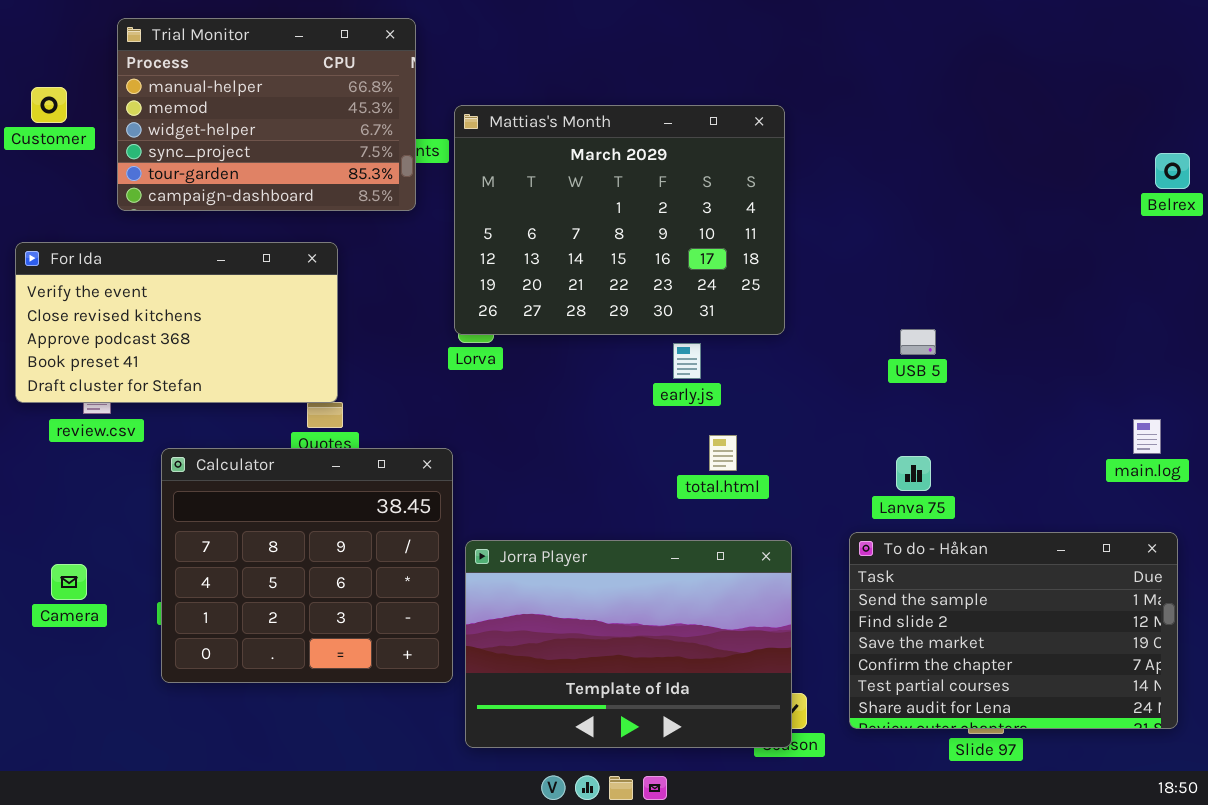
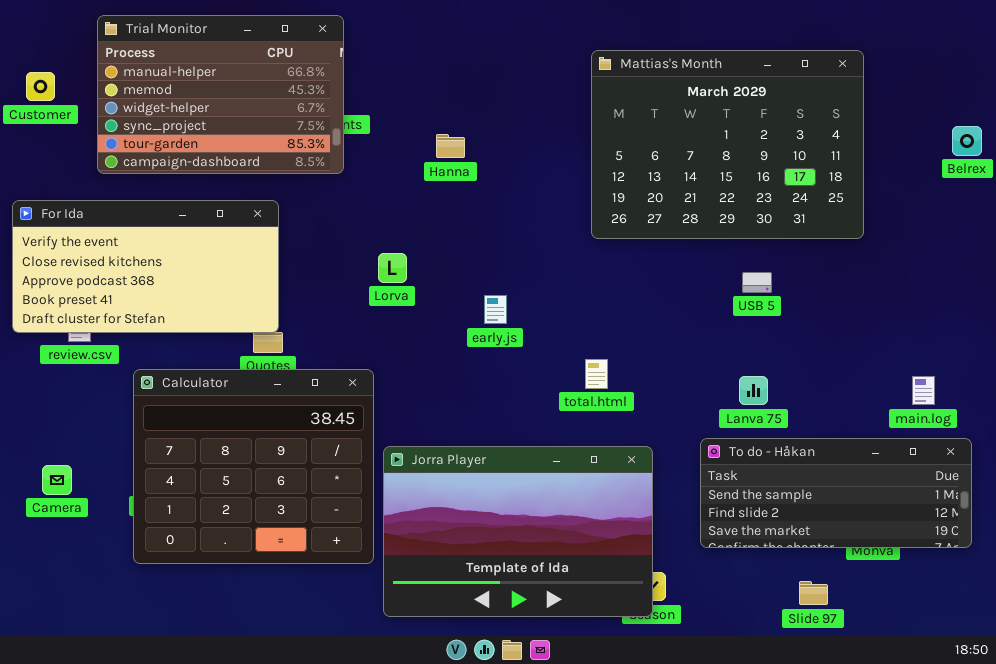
Mattias's Month: [454,105,785,335] -> [591,50,864,239], moved
early.js: [673,343,701,379] -> [484,295,507,324], moved
main.log: [1133,419,1161,454] -> [912,376,935,405], moved
To do - Håkan: [849,532,1178,729] -> [700,438,972,548], resized

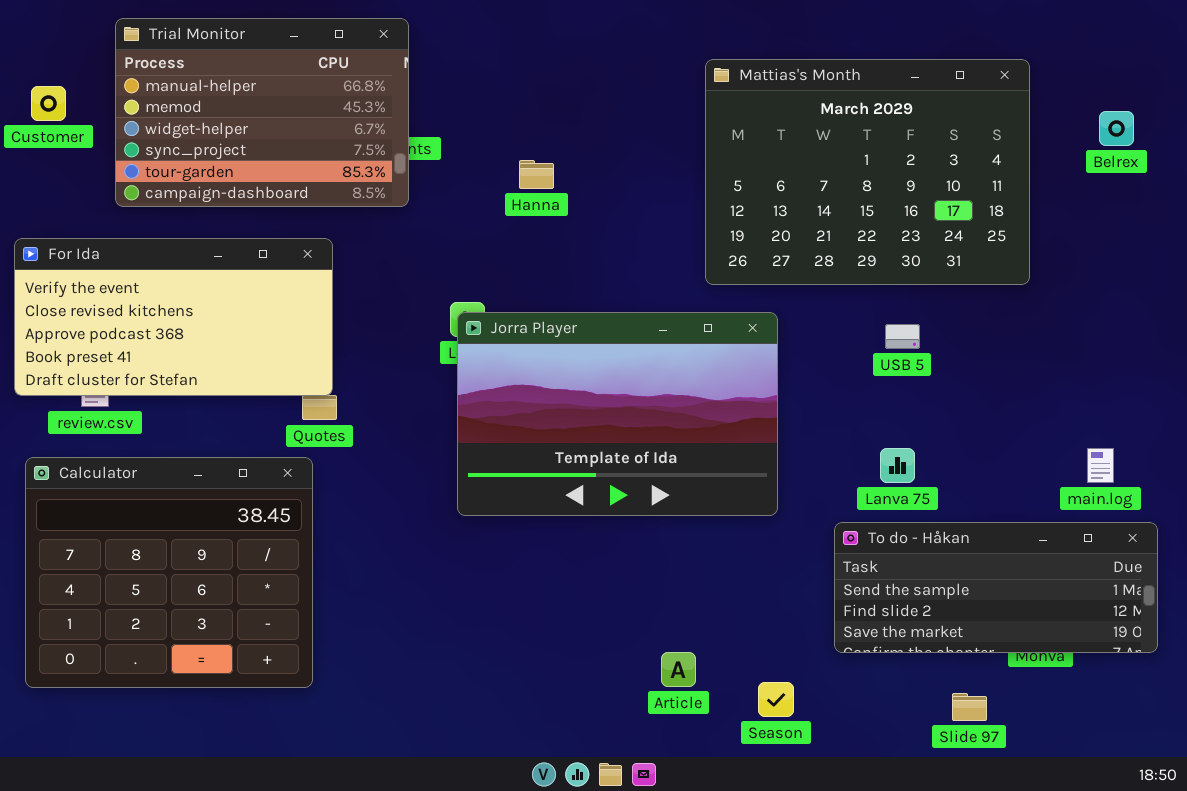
Belrex: [952,126,982,156] -> [1099,111,1134,146], moved
Calculator: [133,369,374,564] -> [25,457,313,688], moved
Jorra Player: [383,446,653,617] -> [457,312,778,516], moved

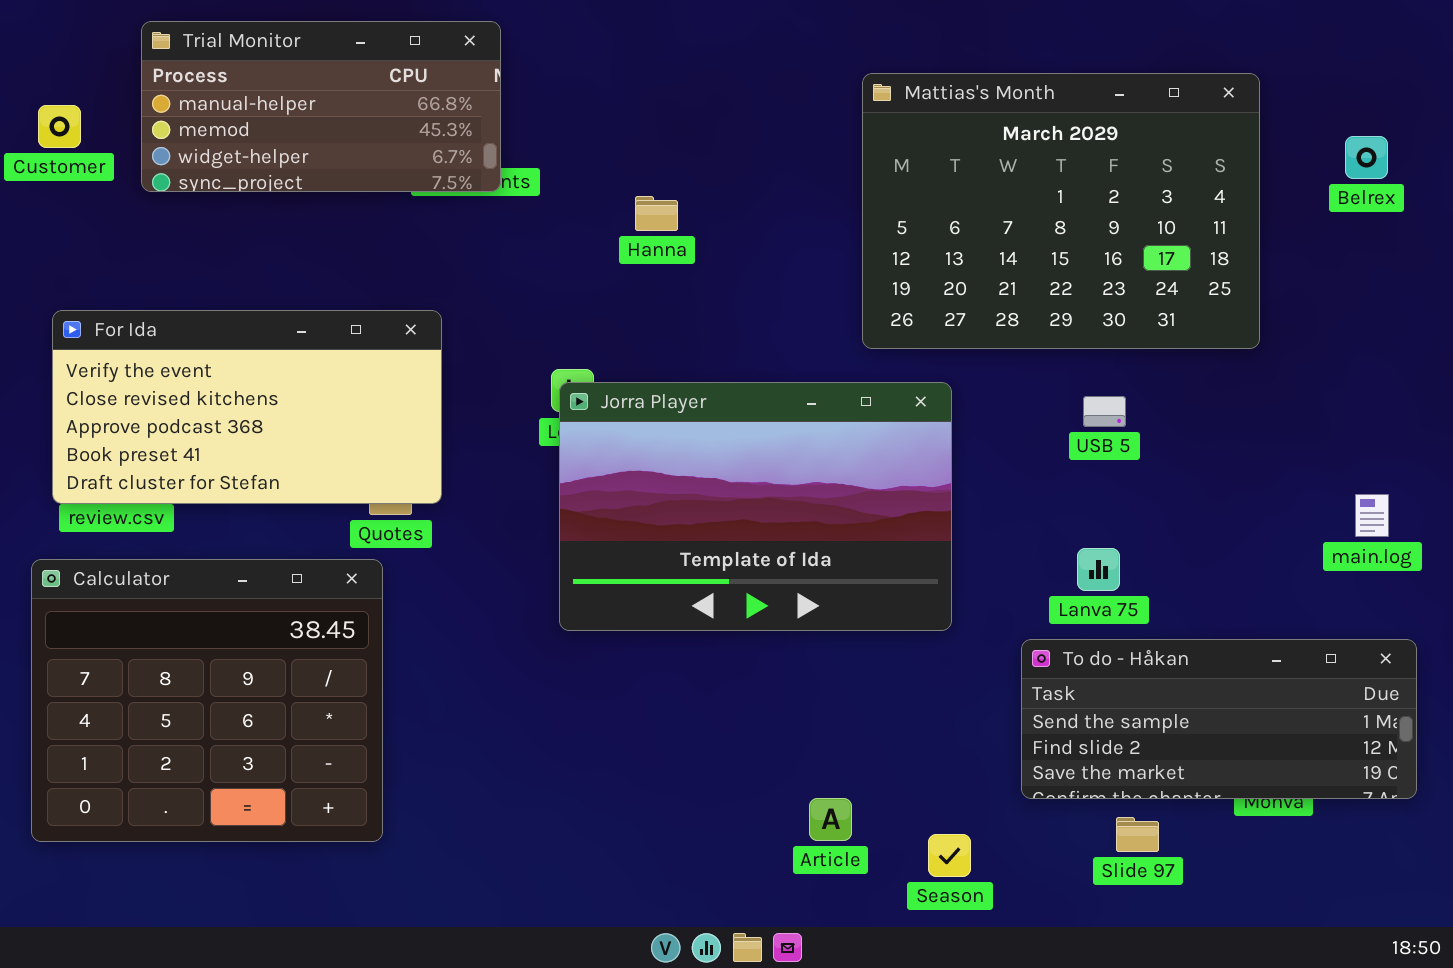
Trial Monitor: [115,18,409,207] -> [141,21,501,192], resized
For Ida: [14,238,333,396] -> [52,310,442,504], moved
main.log: [1087,448,1114,483] -> [1355,494,1389,537], moved
Slide 97: [952,693,987,721] -> [1116,817,1159,852], moved

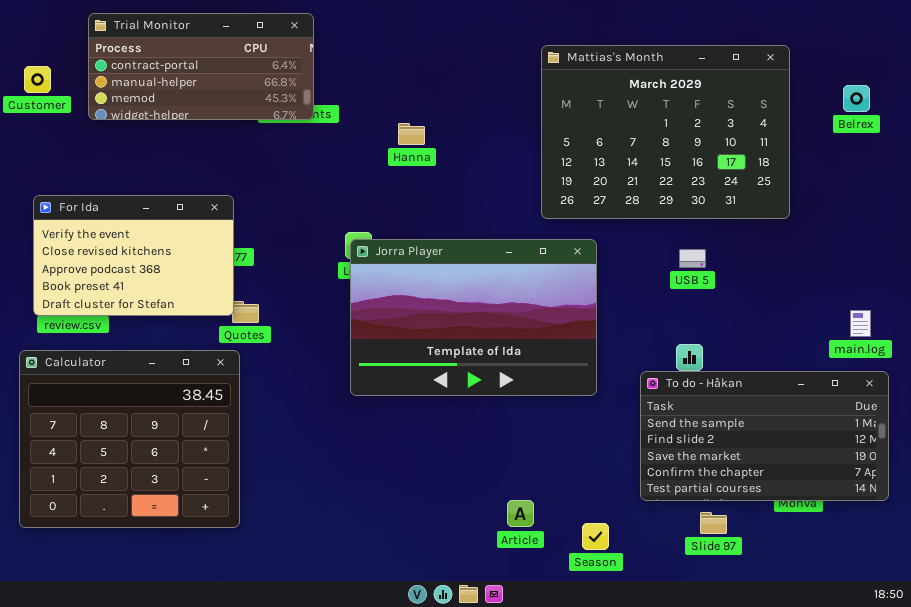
Trial Monitor: [141,21,501,192] -> [88,13,314,120], scrolled up 1 row
For Ida: [52,310,442,504] -> [33,195,234,316], resized
To do - Håkan: [1021,639,1417,799] -> [640,371,889,501], resized

